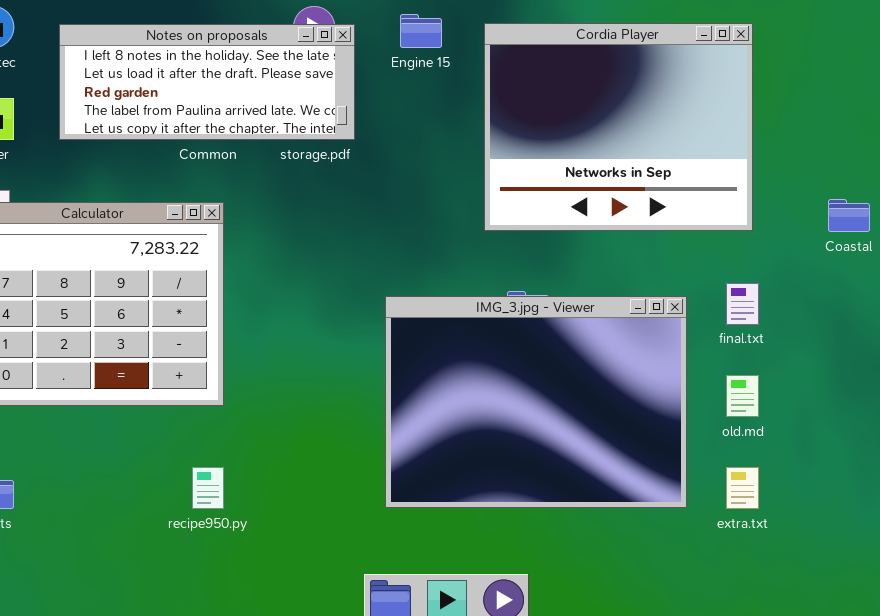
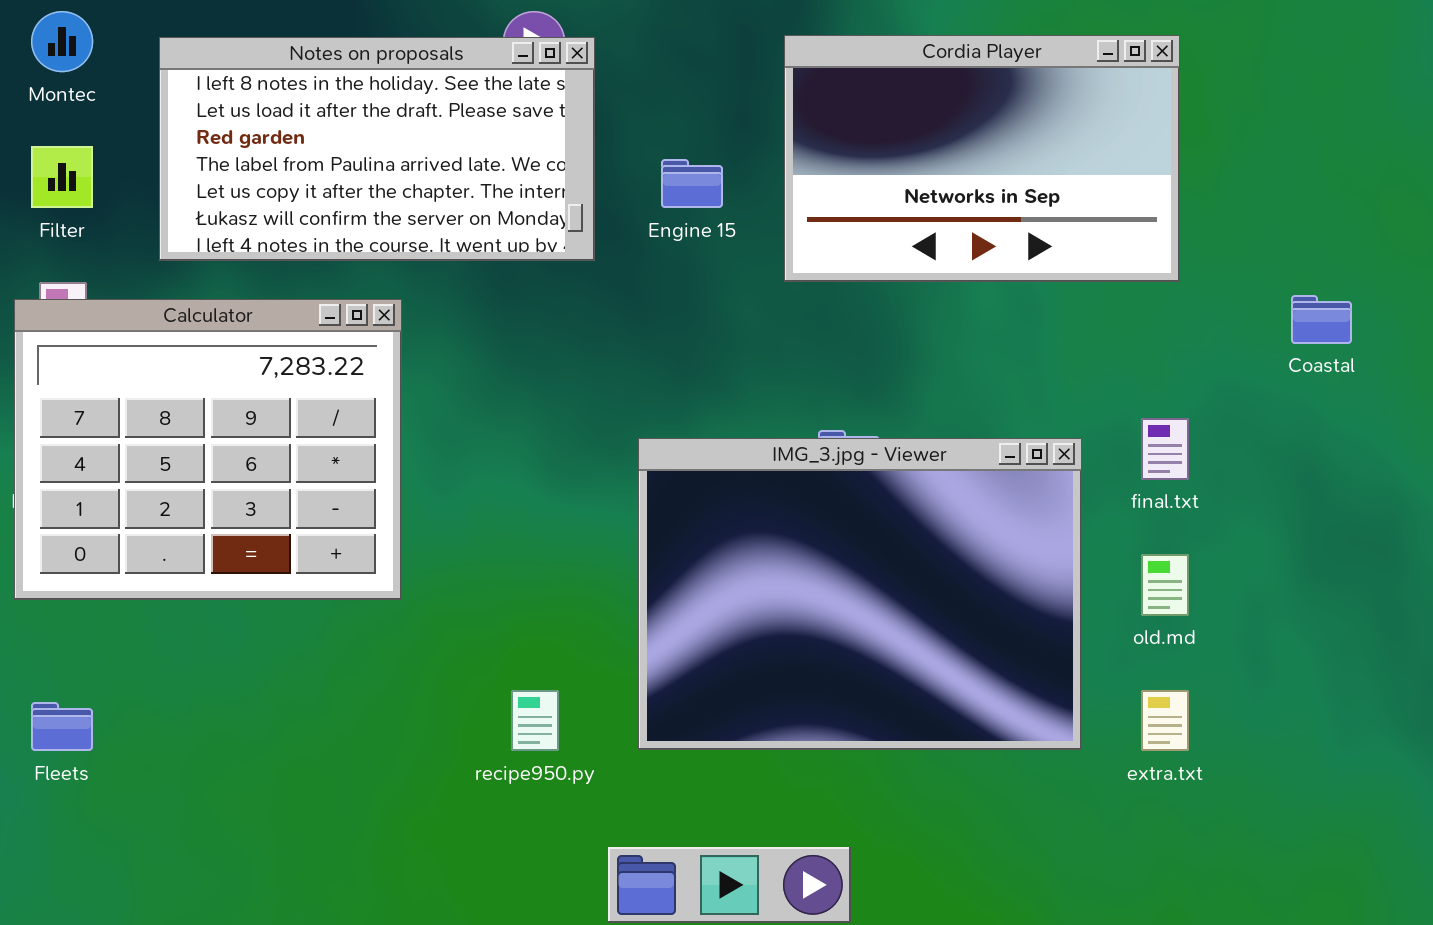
Engine 15: [400,14,442,48] -> [661,159,723,208], moved
Cordia Player: [484,23,753,231] -> [784,35,1180,282], resized
Notes on proposals: [59,24,355,140] -> [159,37,595,261], resized
recipe950.py: [192,467,224,509] -> [511,690,559,751], moved

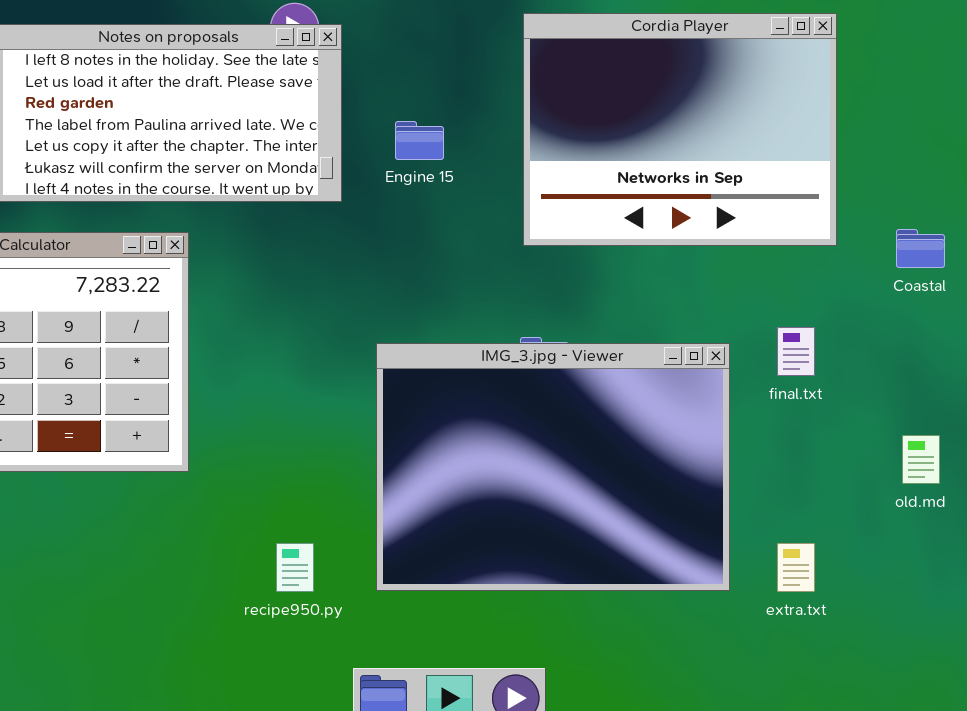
Cordia Player: [784,35,1180,282] -> [523,13,837,246], moved, resized
old.md: [1141,554,1189,616] -> [902,435,940,484], moved

